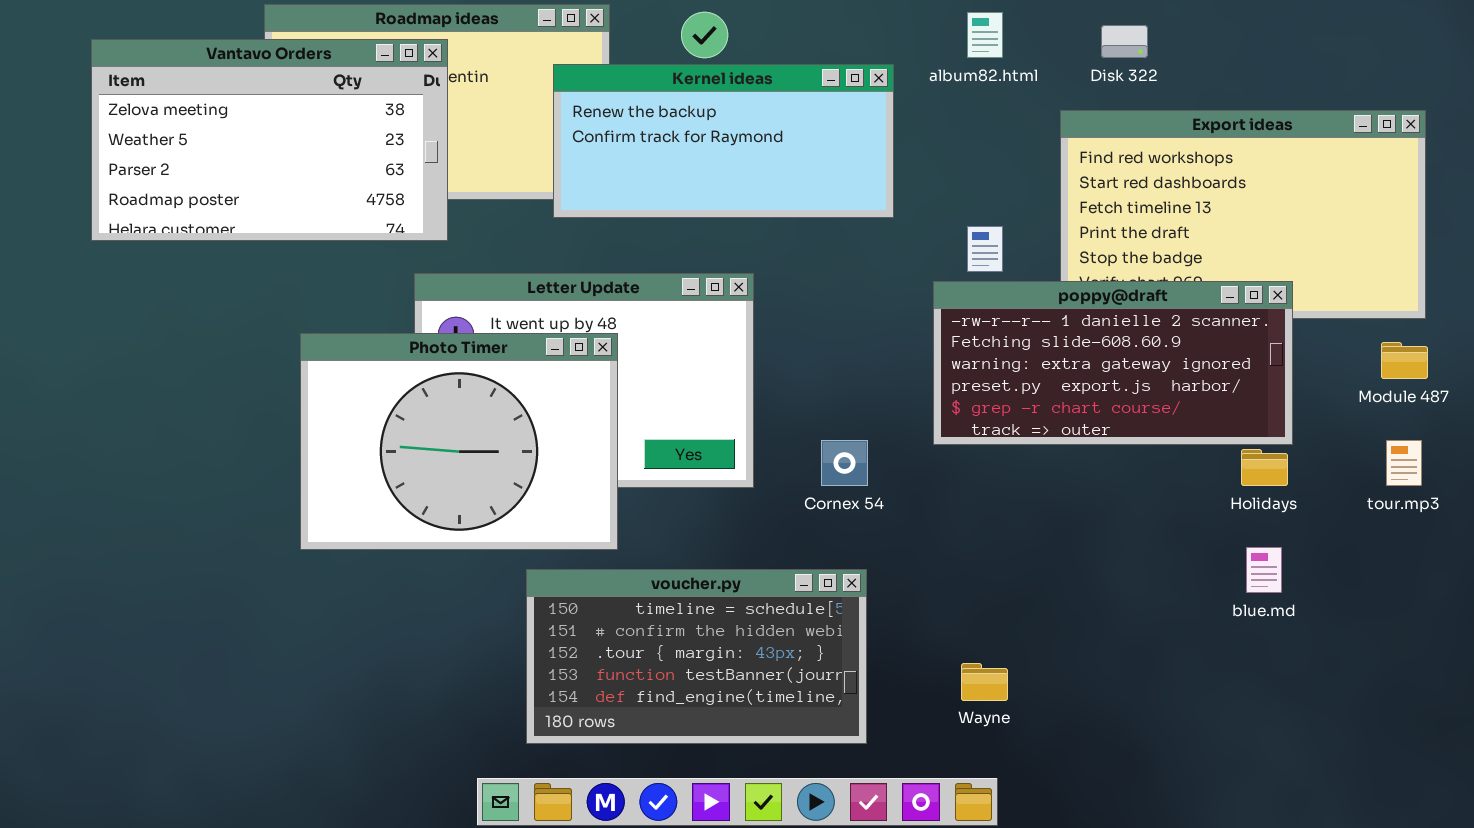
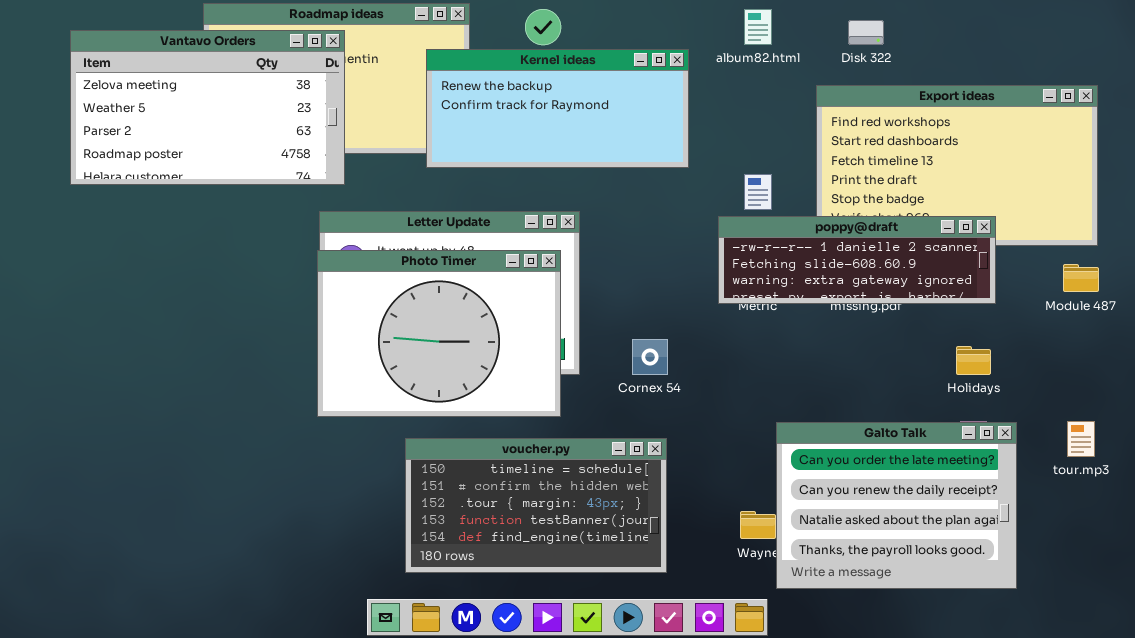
poppy@draft: [933,281,1293,445] -> [718,216,996,304], resized
Photo Timer: [300,333,618,550] -> [317,250,561,417], moved
tour.mp3: [1386,440,1422,486] -> [1067,421,1095,457], moved
Galto Talk: none -> [776,422,1017,589], opened

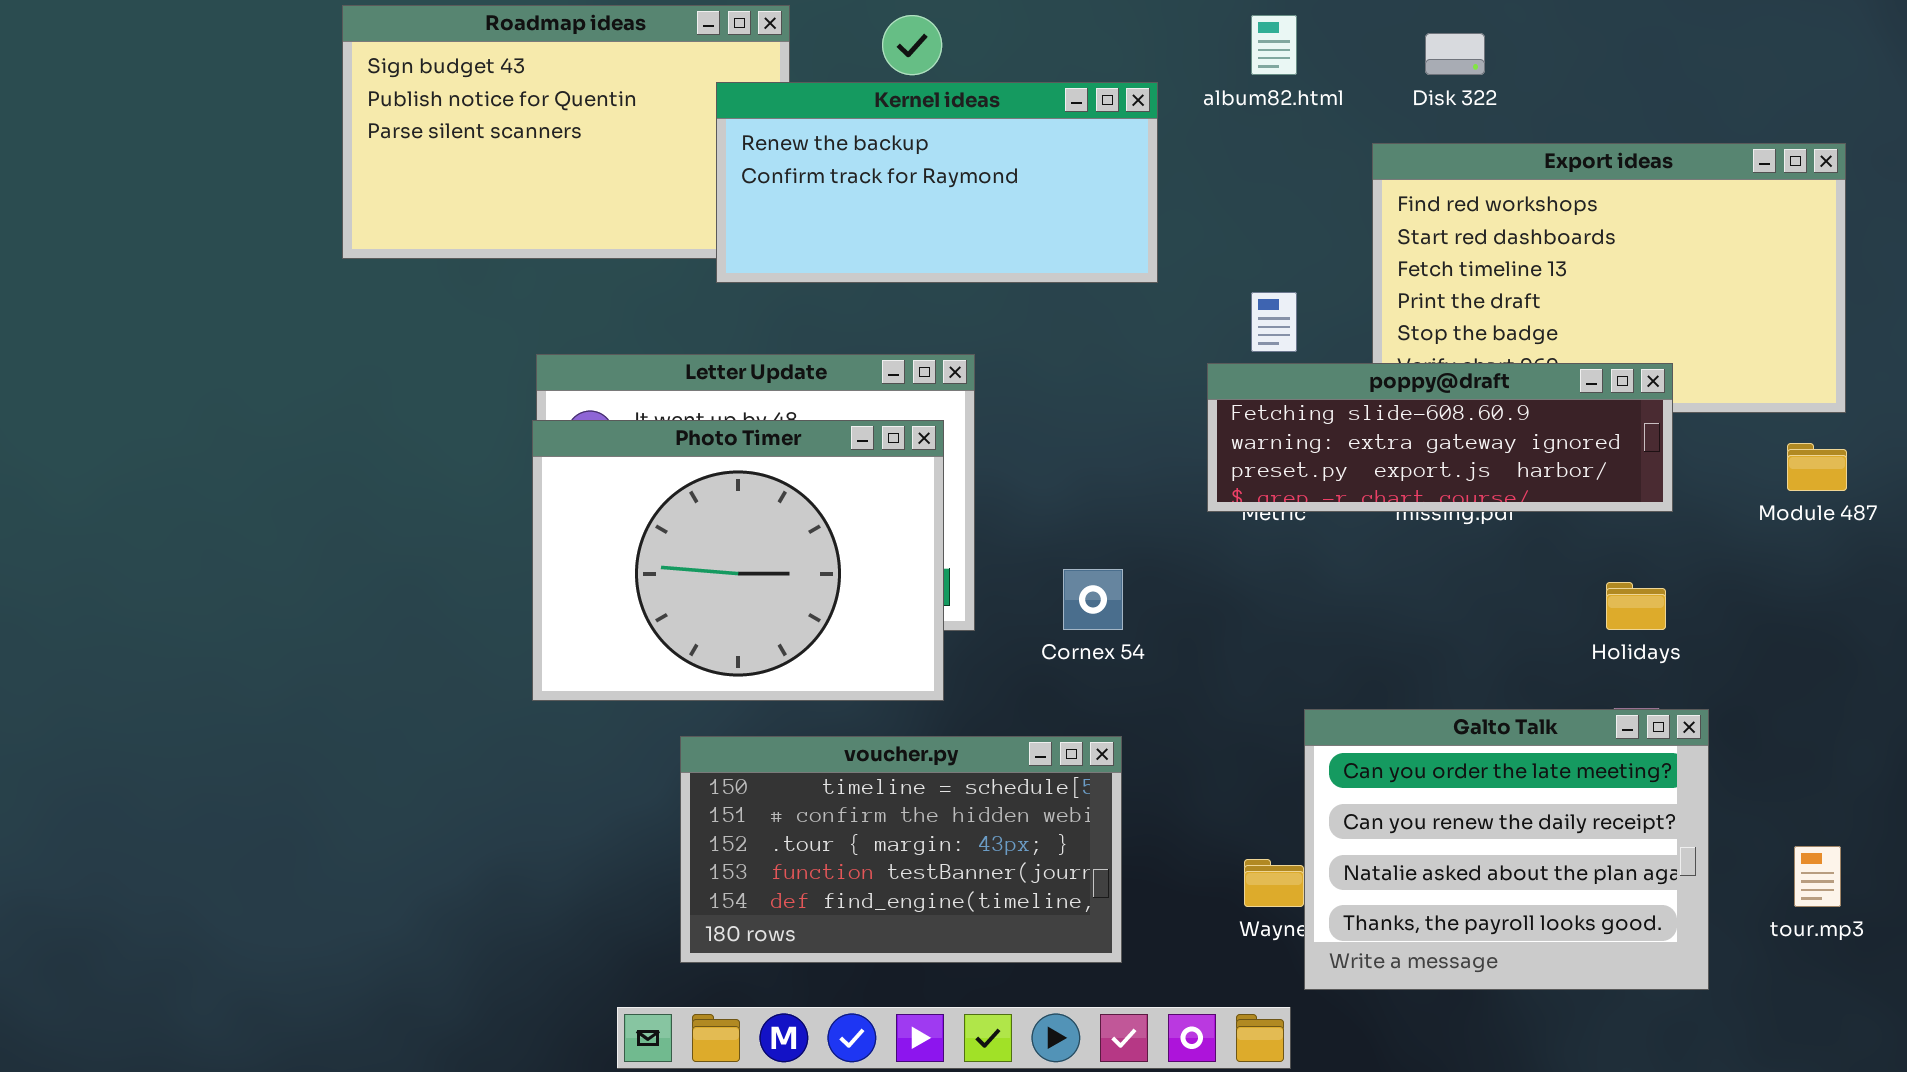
Vantavo Orders: [70,30,345,185] -> none, closed
poppy@draft: [718,216,996,304] -> [1207,363,1673,512], scrolled down 1 row
tour.mp3: [1067,421,1095,457] -> [1794,846,1841,907], moved

